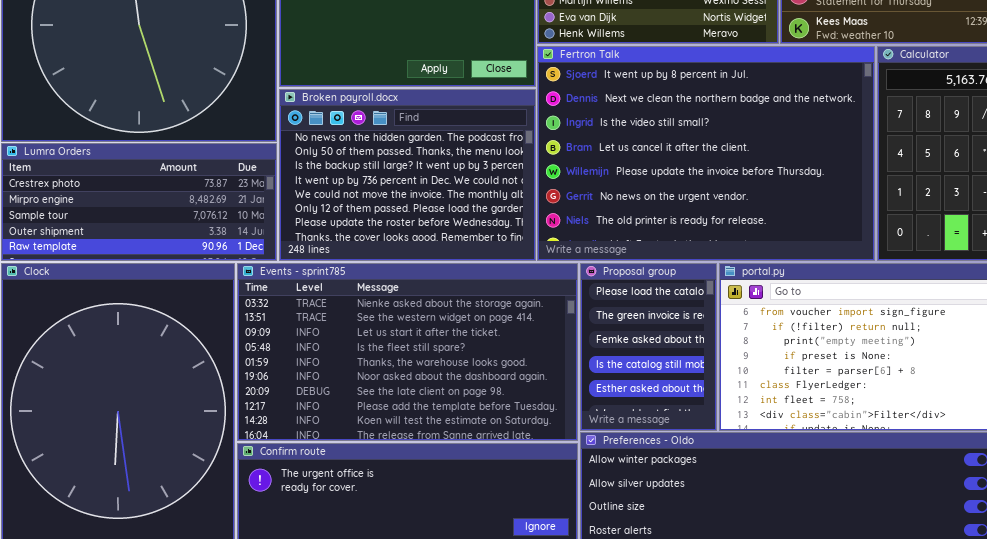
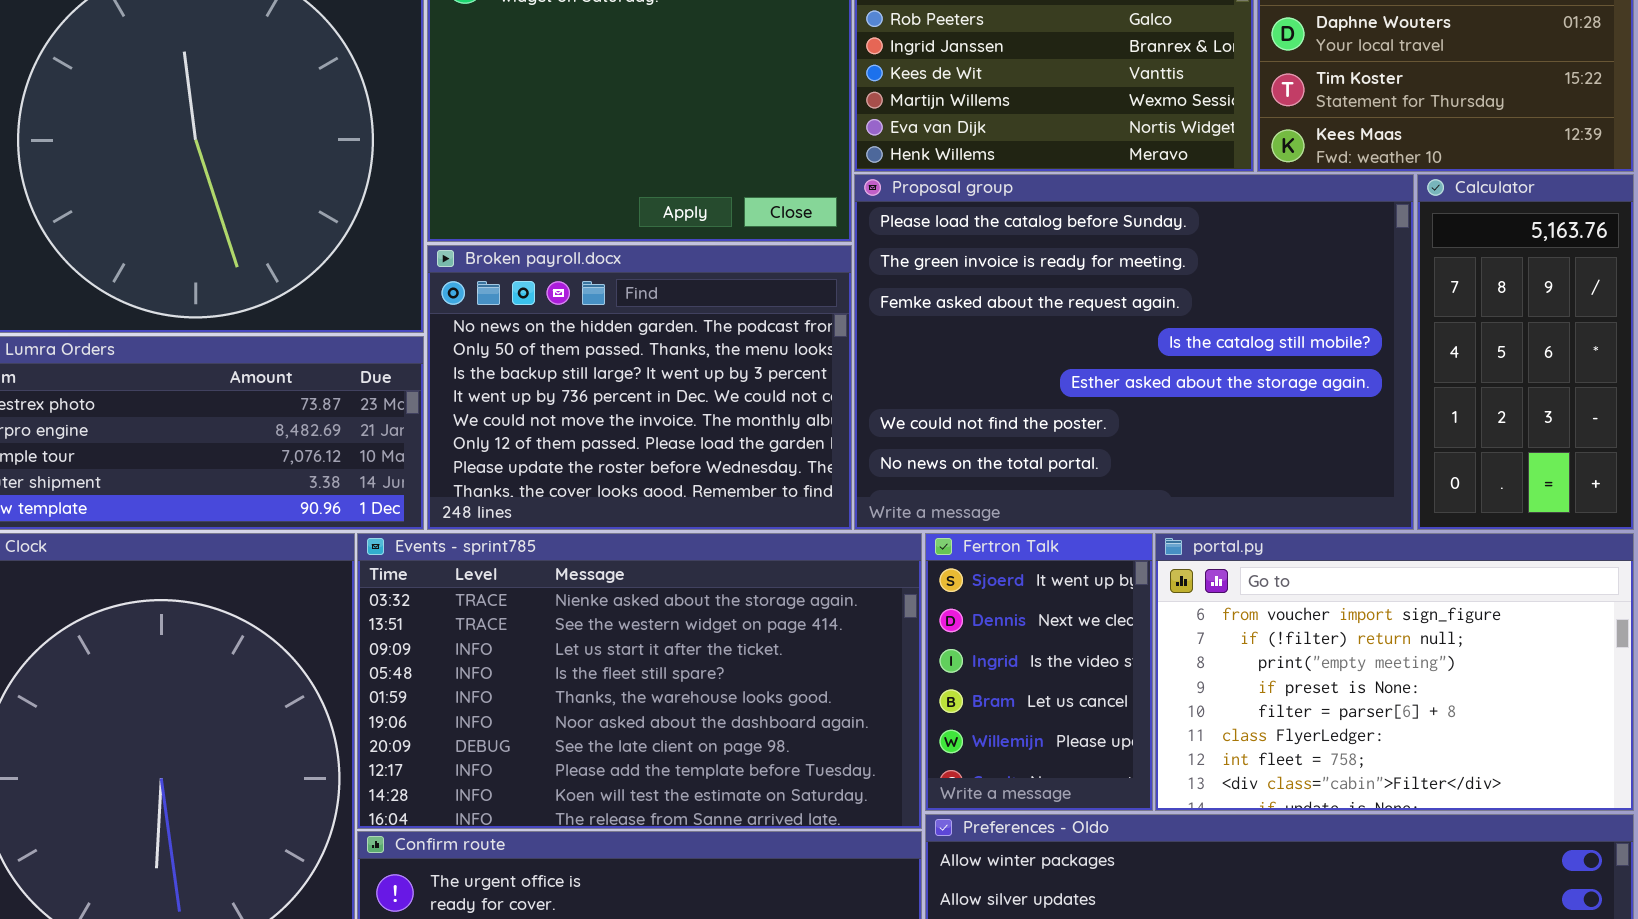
Fertron Talk: [537,46,875,261] -> [925,533,1153,811], moved, resized
Proposal group: [580,263,717,431] -> [854,174,1414,530], moved, resized

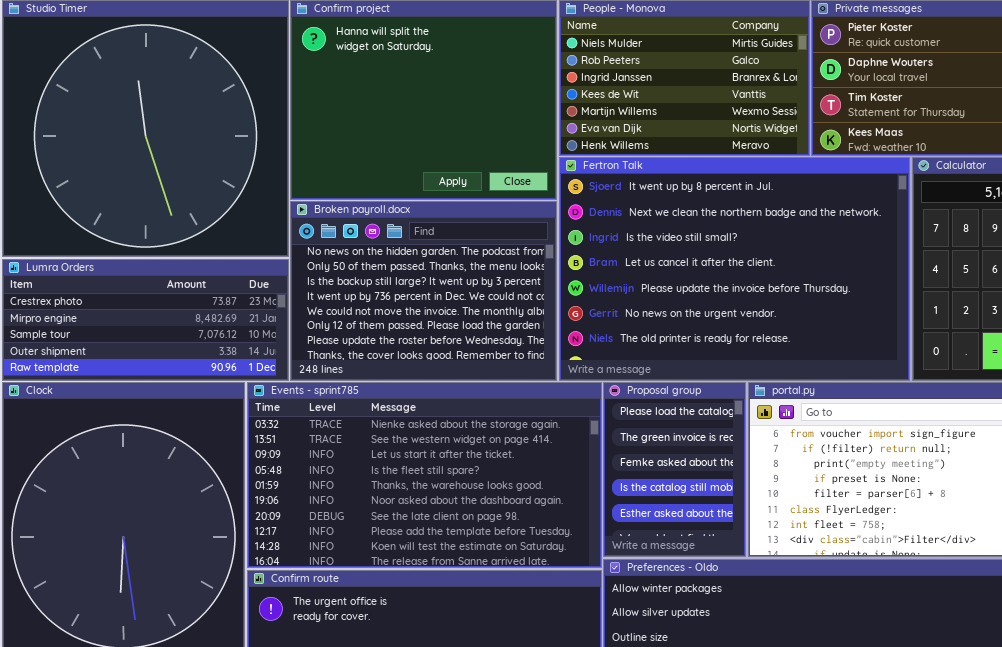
Proposal group: [854,174,1414,530] -> [603,382,746,557], moved, resized
Fertron Talk: [925,533,1153,811] -> [559,157,910,381], moved, resized

